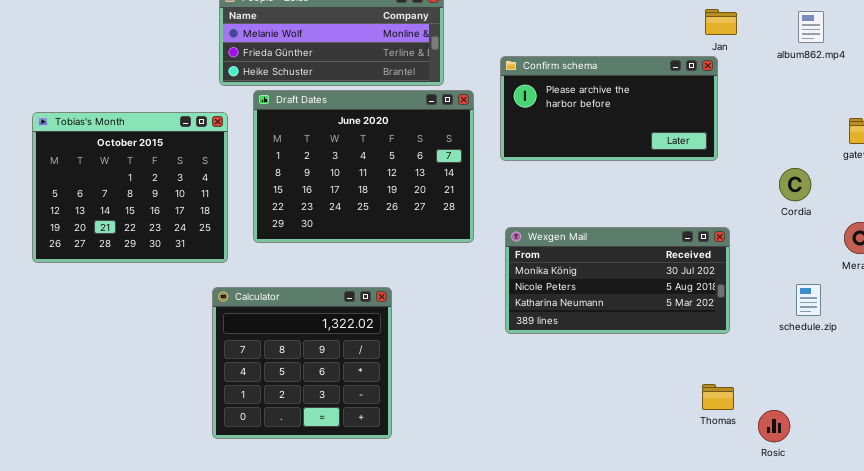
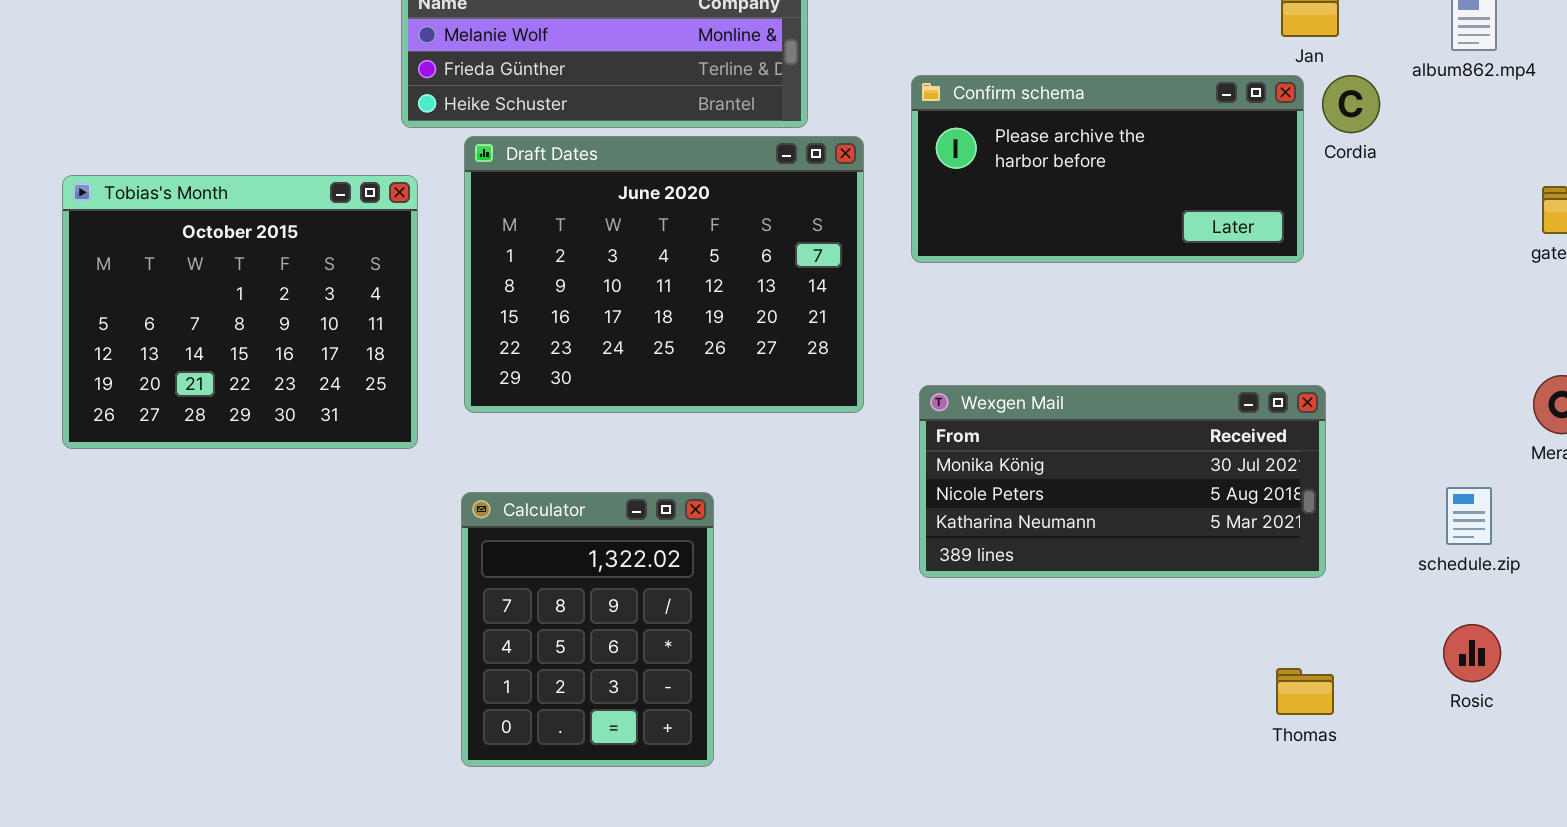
Cordia: [779,168,811,201] -> [1322,75,1380,133], moved
Calculator: [212,287,392,439] -> [461,492,714,767], resized
Rosic: [758,410,790,442] -> [1443,624,1501,682], moved

